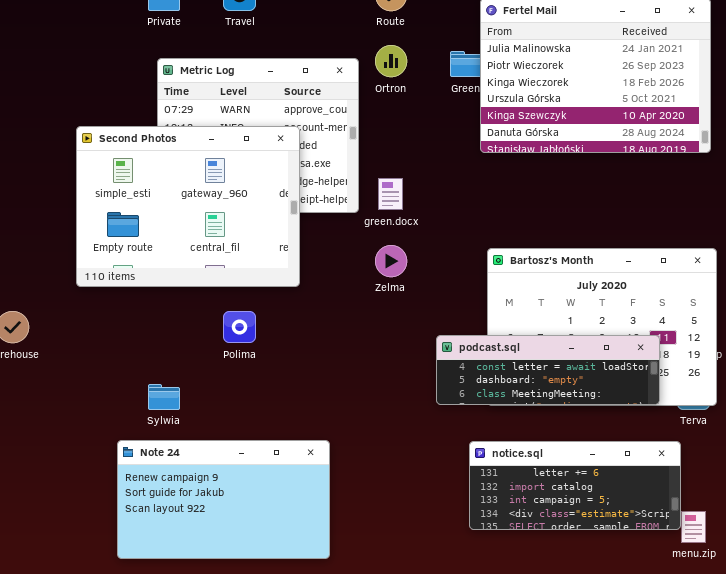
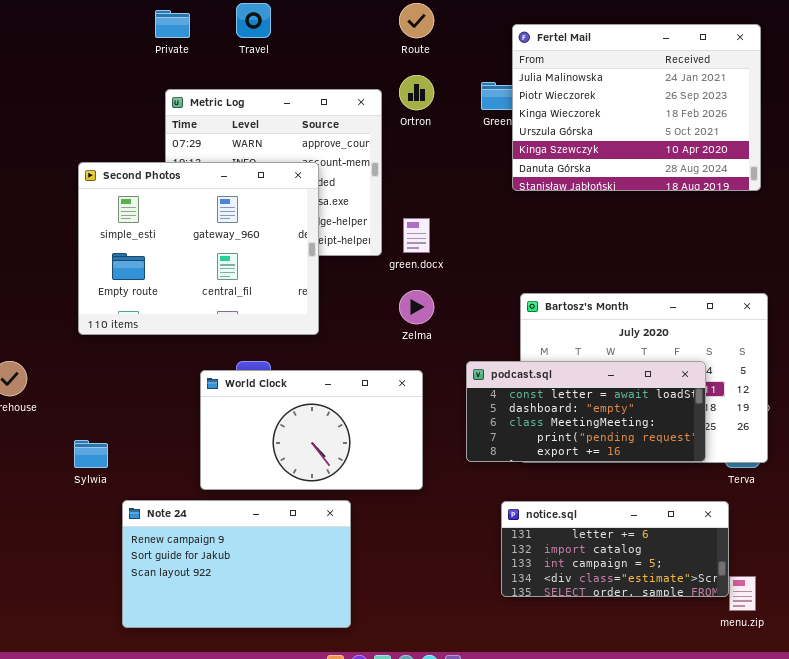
World Clock: none -> [200,370,423,490], opened
podcast.sql: [436,335,660,405] -> [466,361,706,462], resized
Sylwia: [148,384,180,410] -> [74,440,108,468], moved

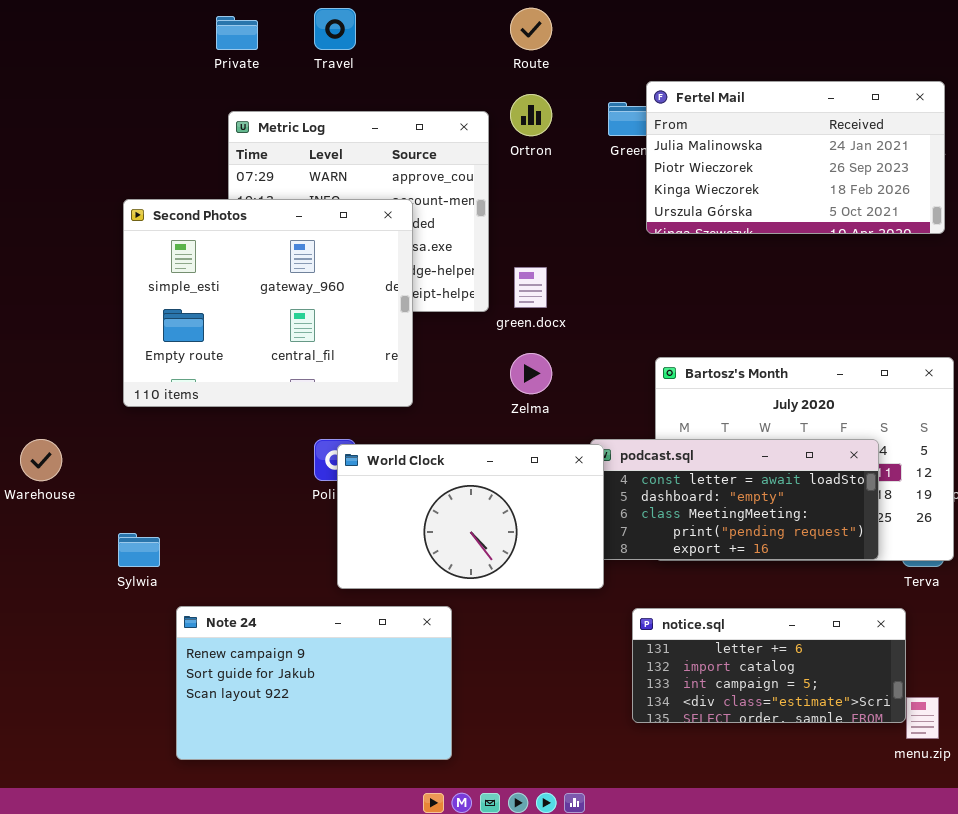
Fertel Mail: [512,24,761,191] -> [646,81,945,234], resized
World Clock: [200,370,423,490] -> [337,444,604,589], moved

